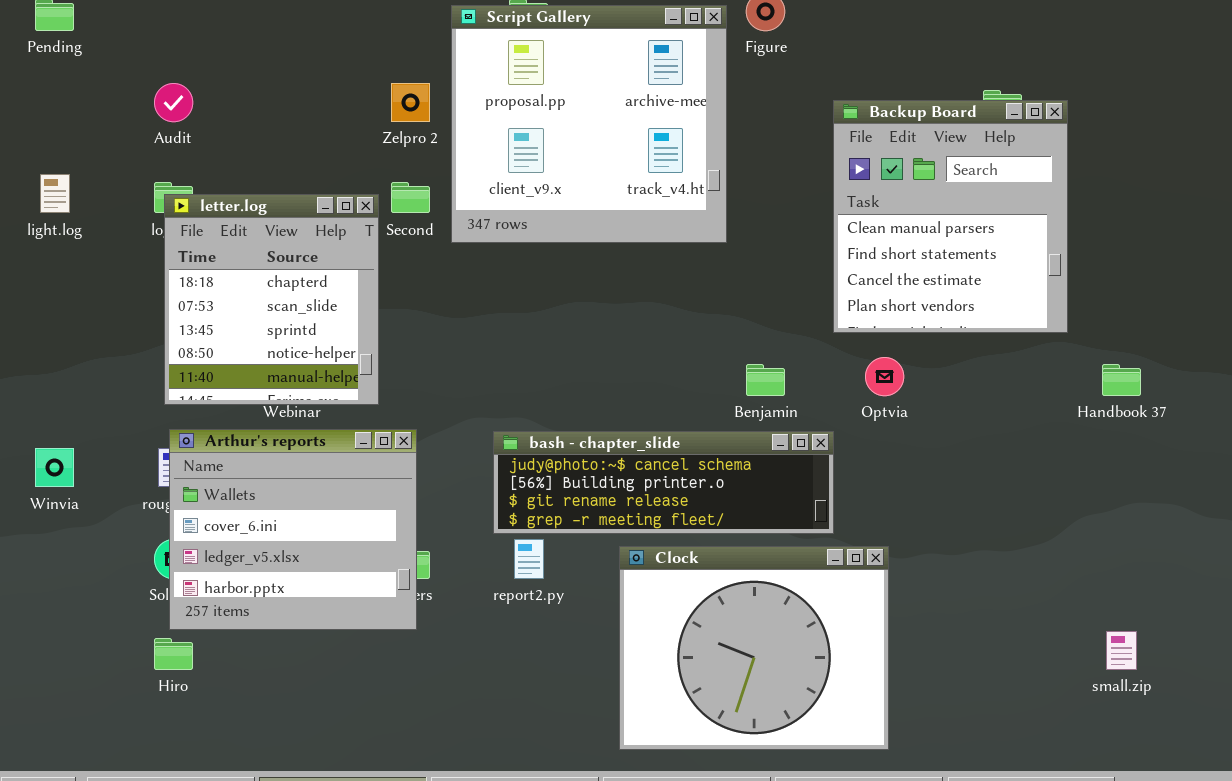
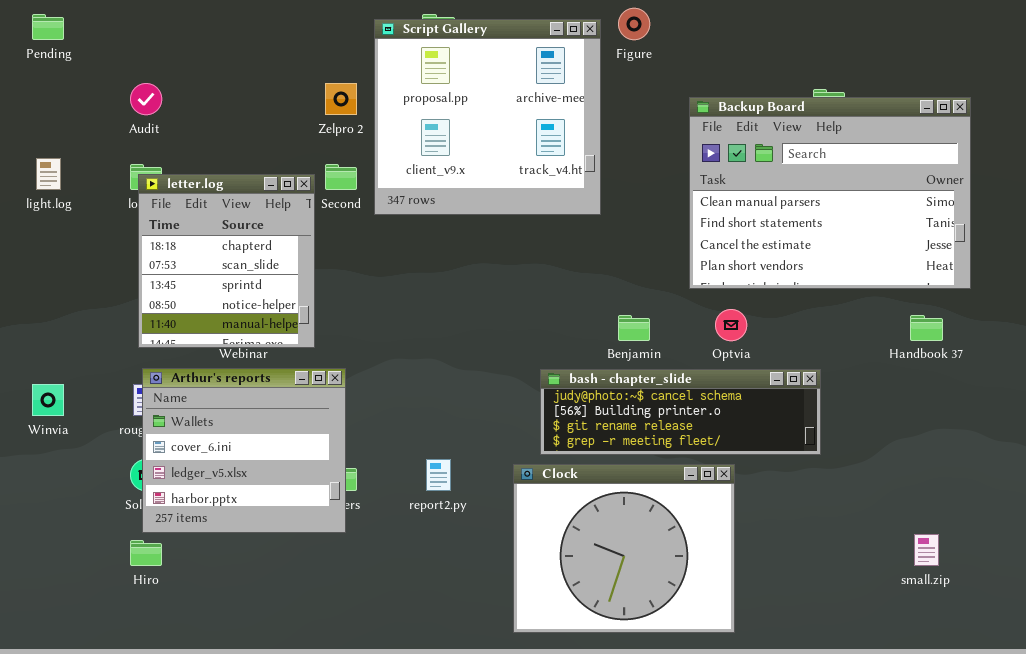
Backup Board: [833,100,1068,333] -> [689,97,971,289], resized
bash - chapter_slide: [493,431,834,534] -> [540,369,821,455], moved

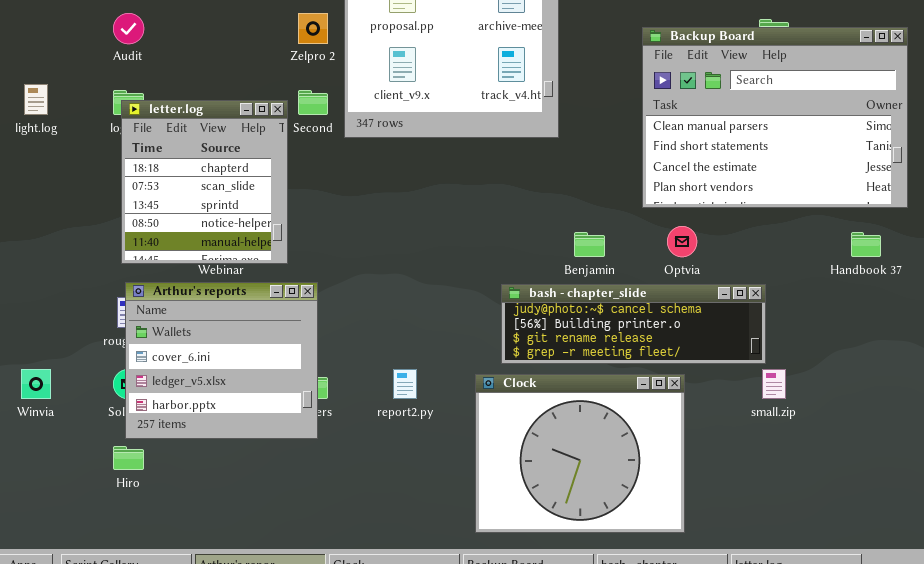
Winvia: [32,384,64,416] -> [21,369,51,399], moved
small.zip: [914,534,939,566] -> [762,369,786,399], moved

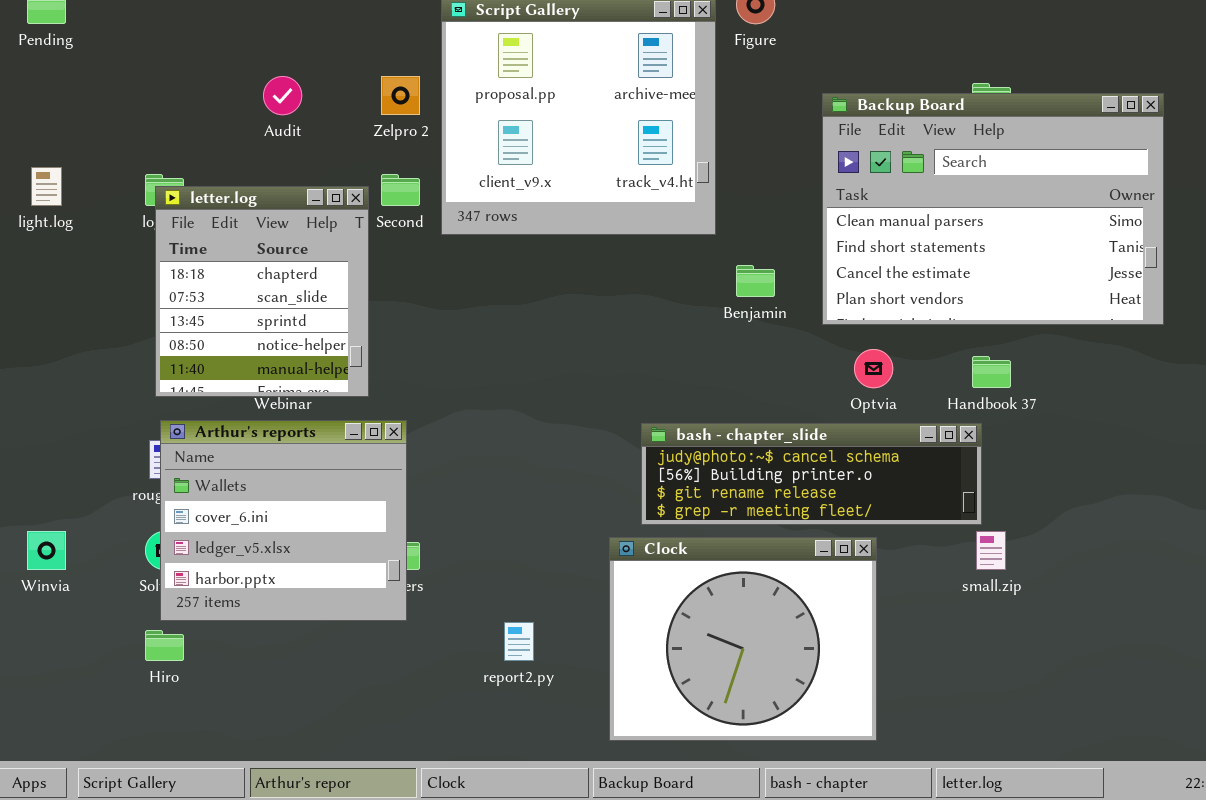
Audit: [113,13,144,44] -> [263,76,302,115], moved
Benjamin: [574,232,605,257] -> [736,265,775,297], moved
Handbook 37: [851,232,881,257] -> [972,356,1011,388], moved
report2.py: [393,369,417,399] -> [504,622,534,661], moved

